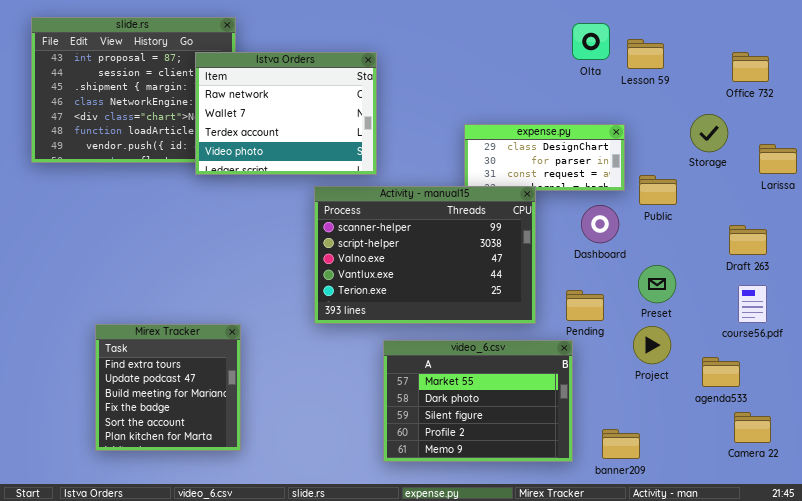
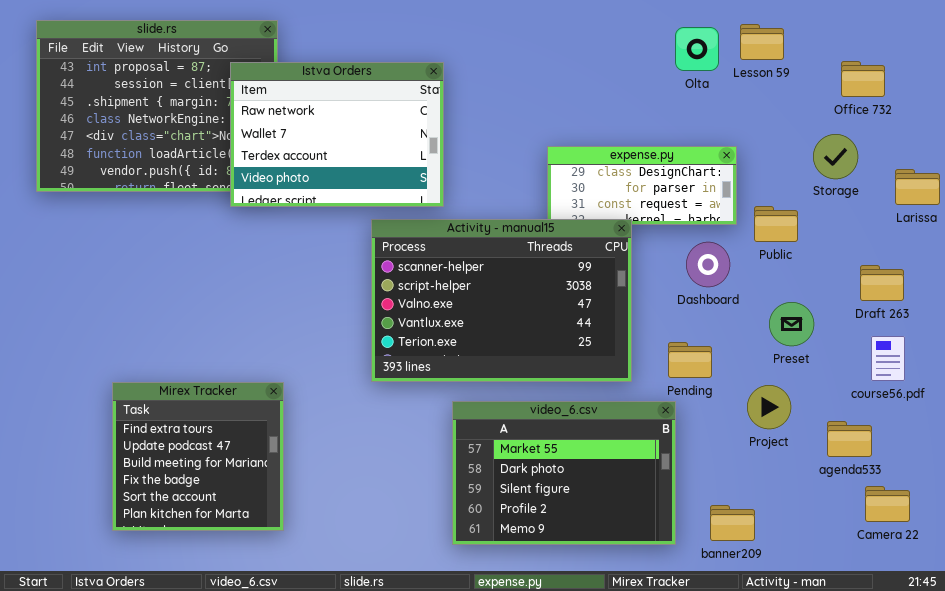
Lesson 59: [627,39,664,69] -> [740,24,784,60], moved
Office 732: [732,52,769,82] -> [841,61,885,97], moved
Preset: [638,265,676,303] -> [769,302,814,346], moved

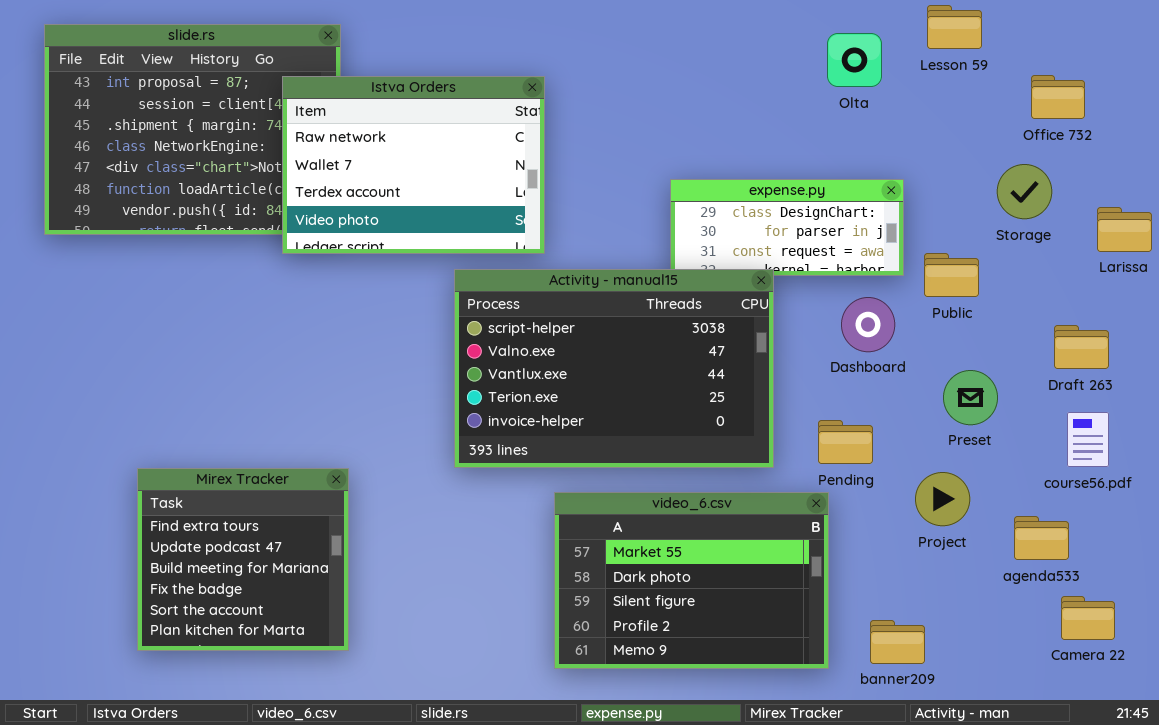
Lesson 59: [740,24,784,60] -> [927,5,982,49], moved
Activity - manual15: [371,219,632,382] -> [454,269,774,468], scrolled down 1 row

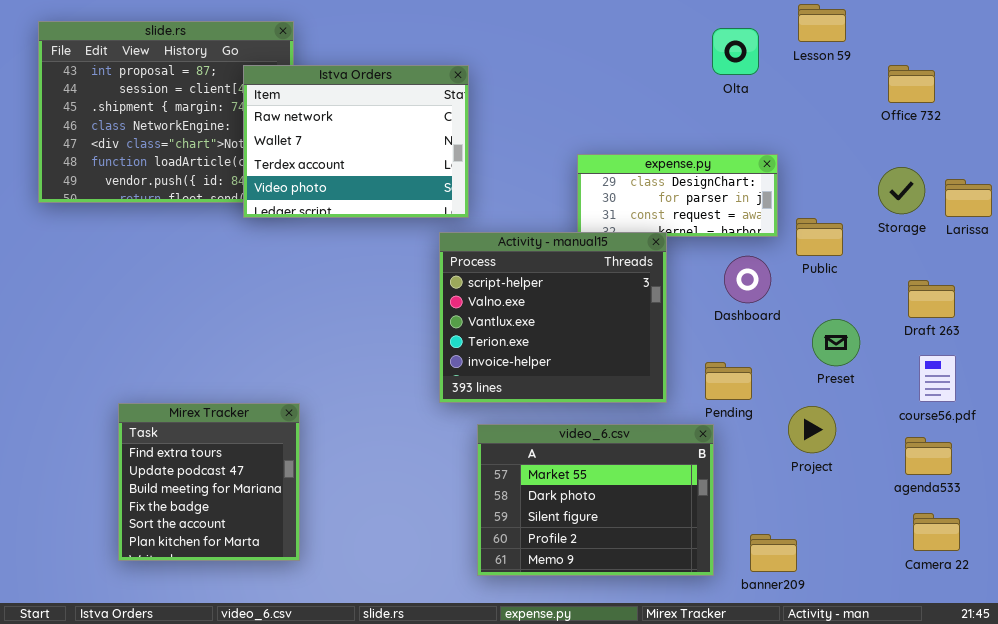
Storage: [997,164,1052,219] -> [878,167,925,214], moved
Activity - manual15: [454,269,774,468] -> [439,232,667,403], resized
agenda533: [1014,516,1069,560] -> [905,437,952,475], moved

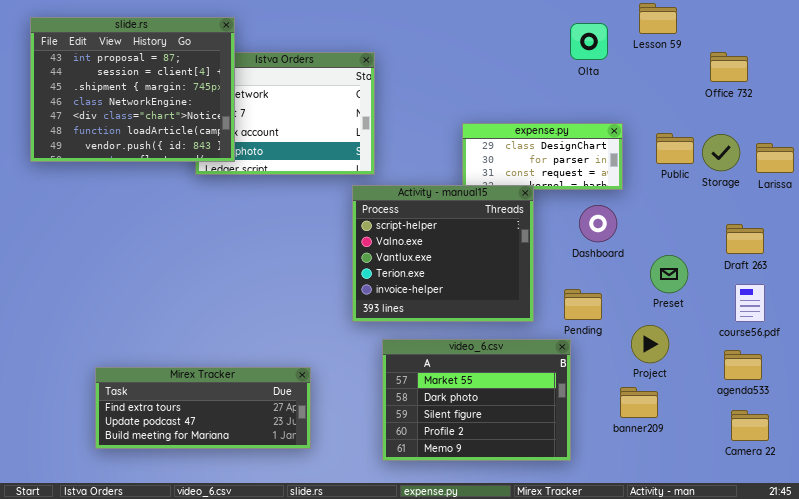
slide.rs: [38,21,294,203] -> [30,17,235,162], raised
Public: [796,218,843,256] -> [656,133,694,164], moved
Mirex Tracker: [118,403,300,561] -> [95,367,311,449], resized
banner209: [750,534,797,572] -> [620,387,658,418], moved

